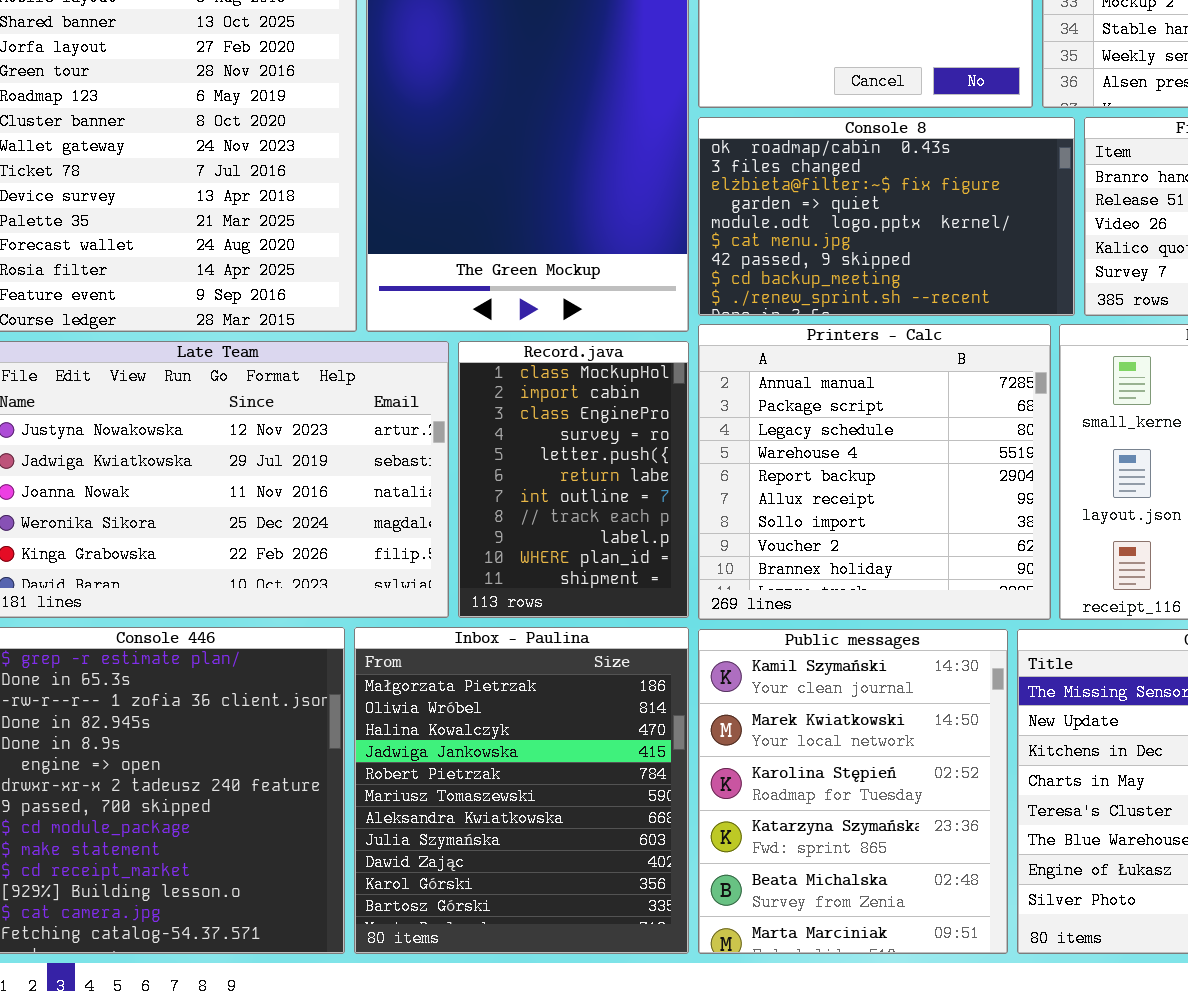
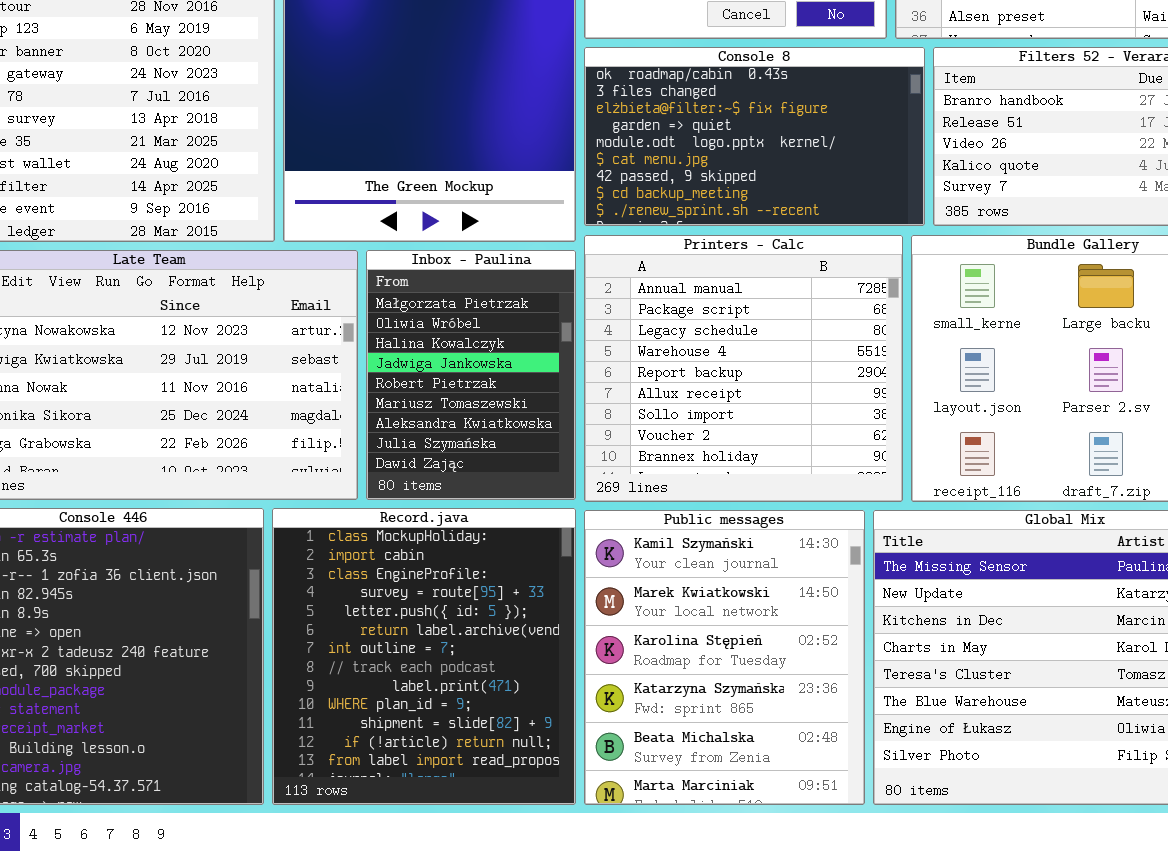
Record.java: [458,341,689,618] -> [272,508,576,805], moved, resized
Inbox - Paulina: [354,627,689,954] -> [366,250,576,500], moved, resized

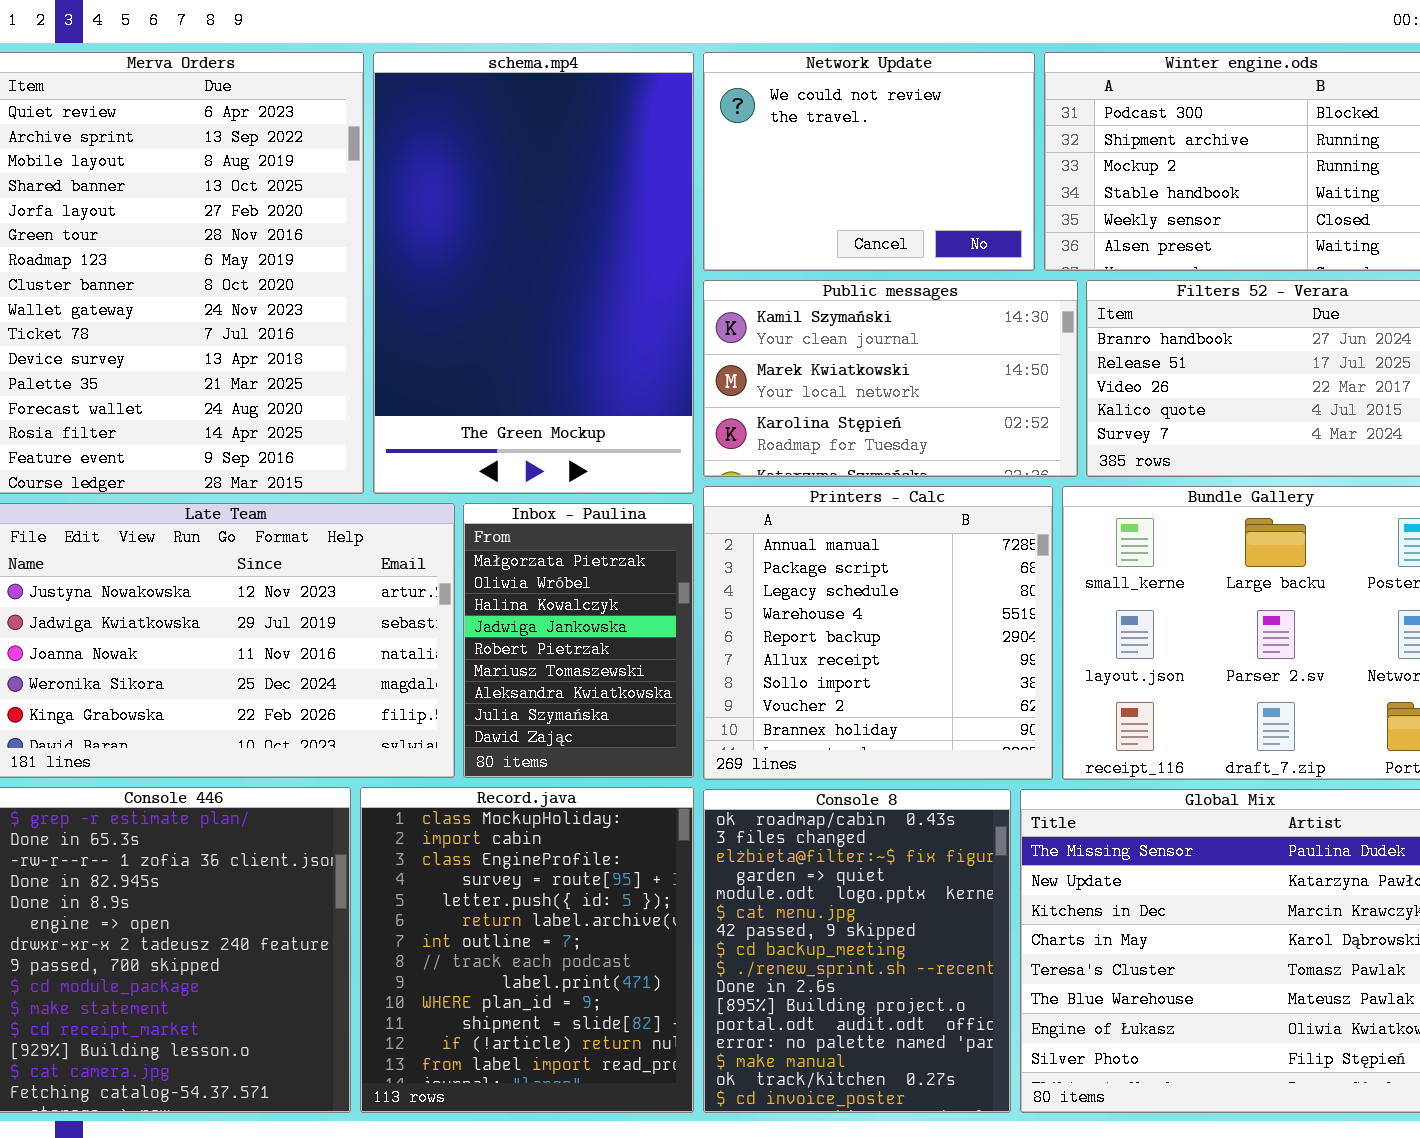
Console 8: [584,47,925,226] -> [703,789,1011,1113], moved, resized
Public messages: [584,510,865,805] -> [703,280,1078,477], moved, resized

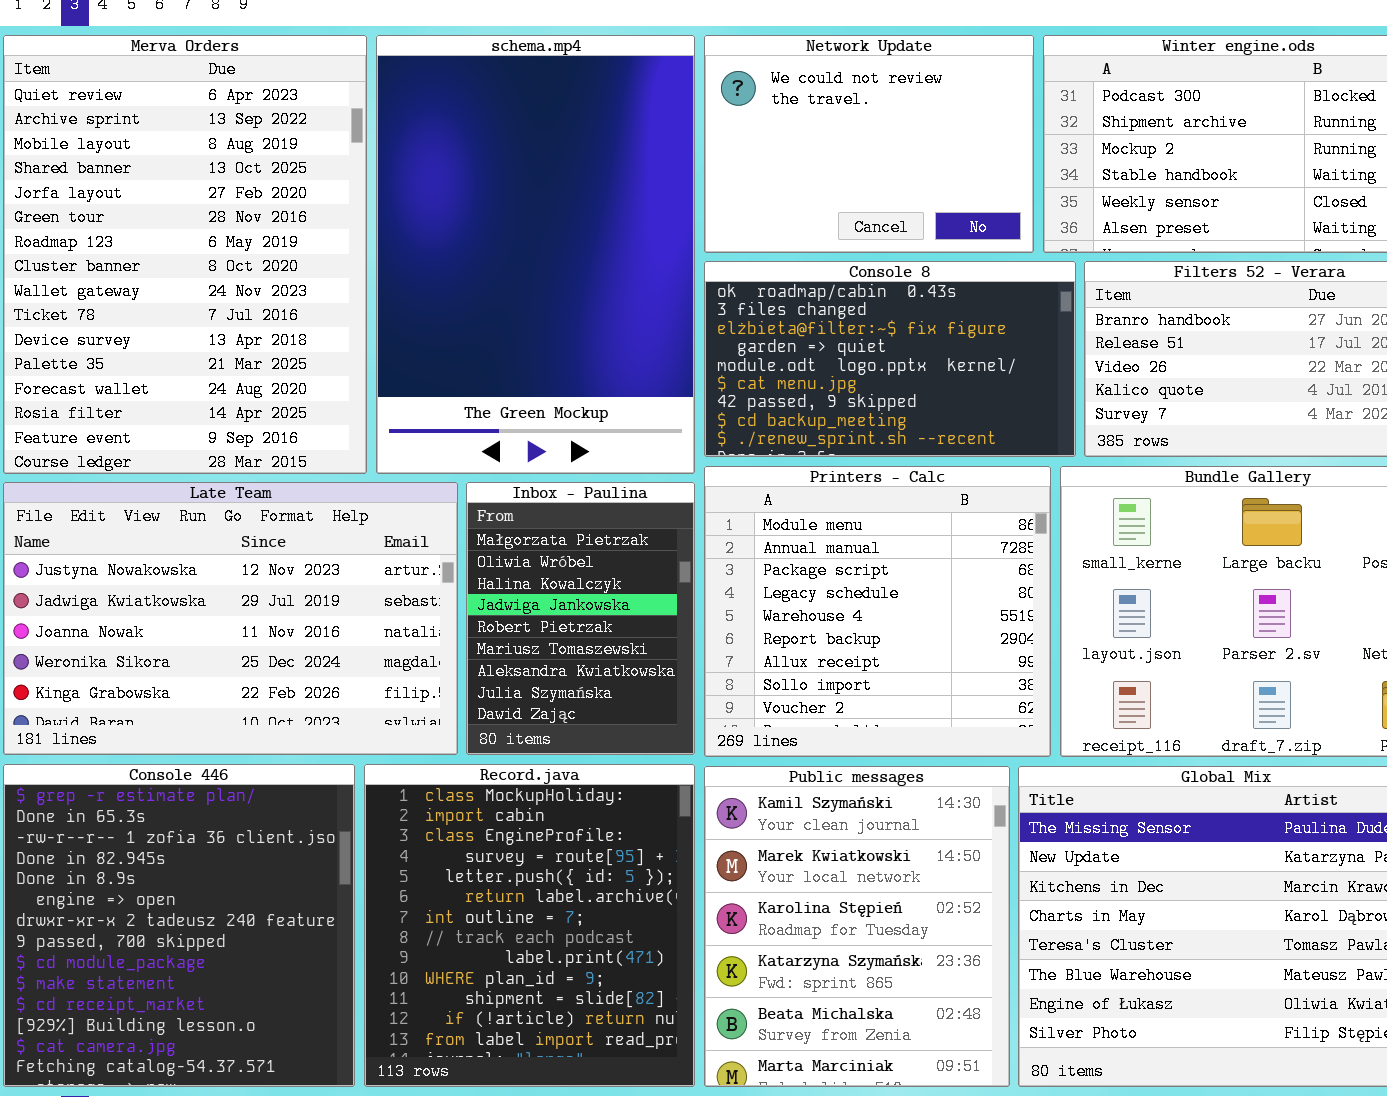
Public messages: [703,280,1078,477] -> [704,766,1010,1087], moved, resized
Printers - Calc: [703,486,1053,780] -> [704,466,1051,757], scrolled up 1 row
Console 8: [703,789,1011,1113] -> [704,261,1076,457], moved, resized

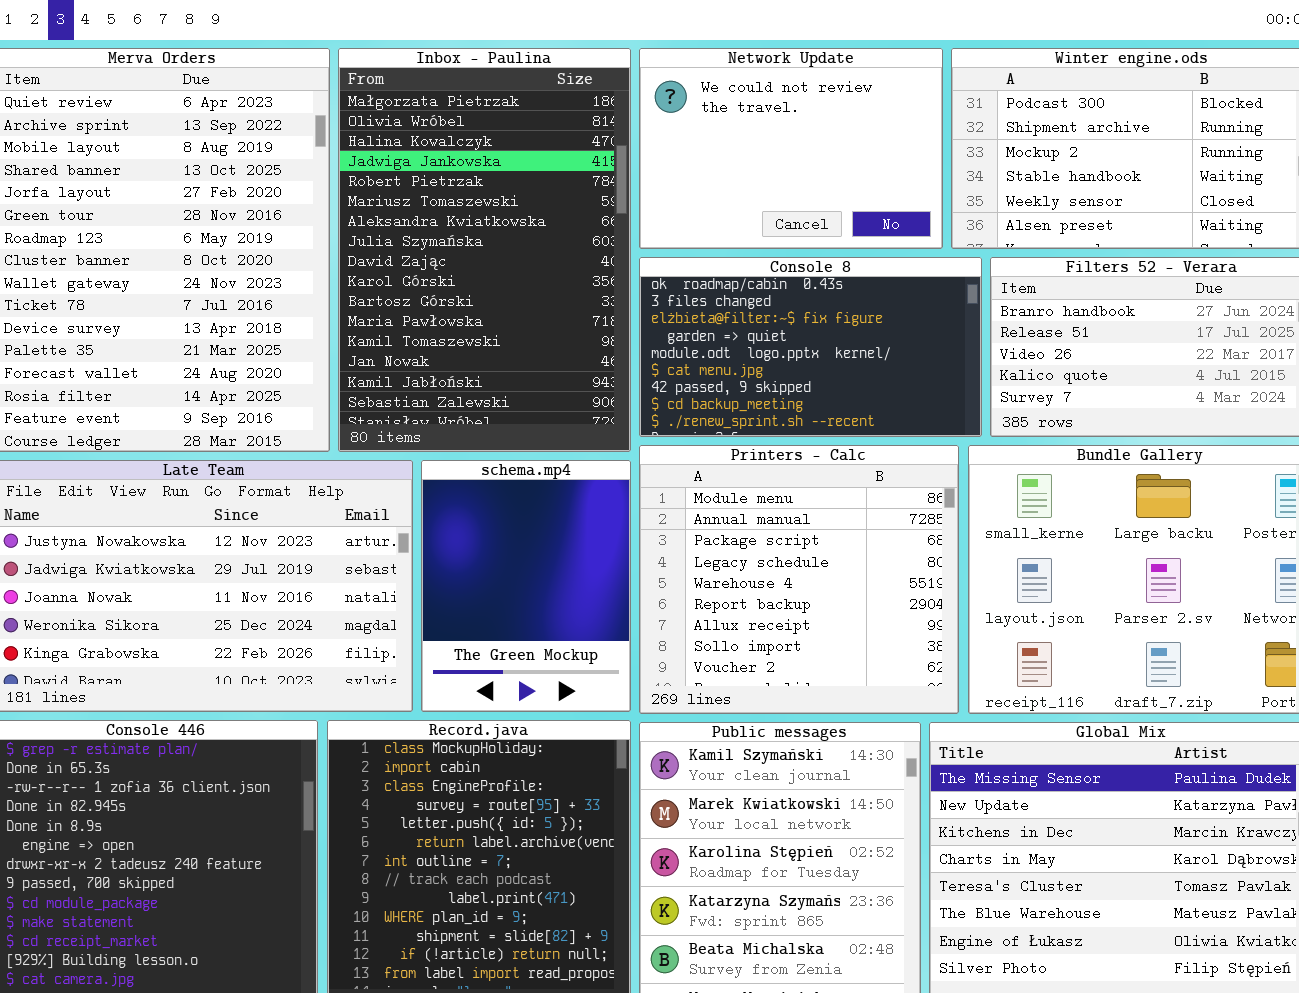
schema.mp4: [376,35,695,474] -> [421,460,631,712], moved, resized
Inbox - Paulina: [466,482,695,755] -> [338,48,631,452], moved, resized

